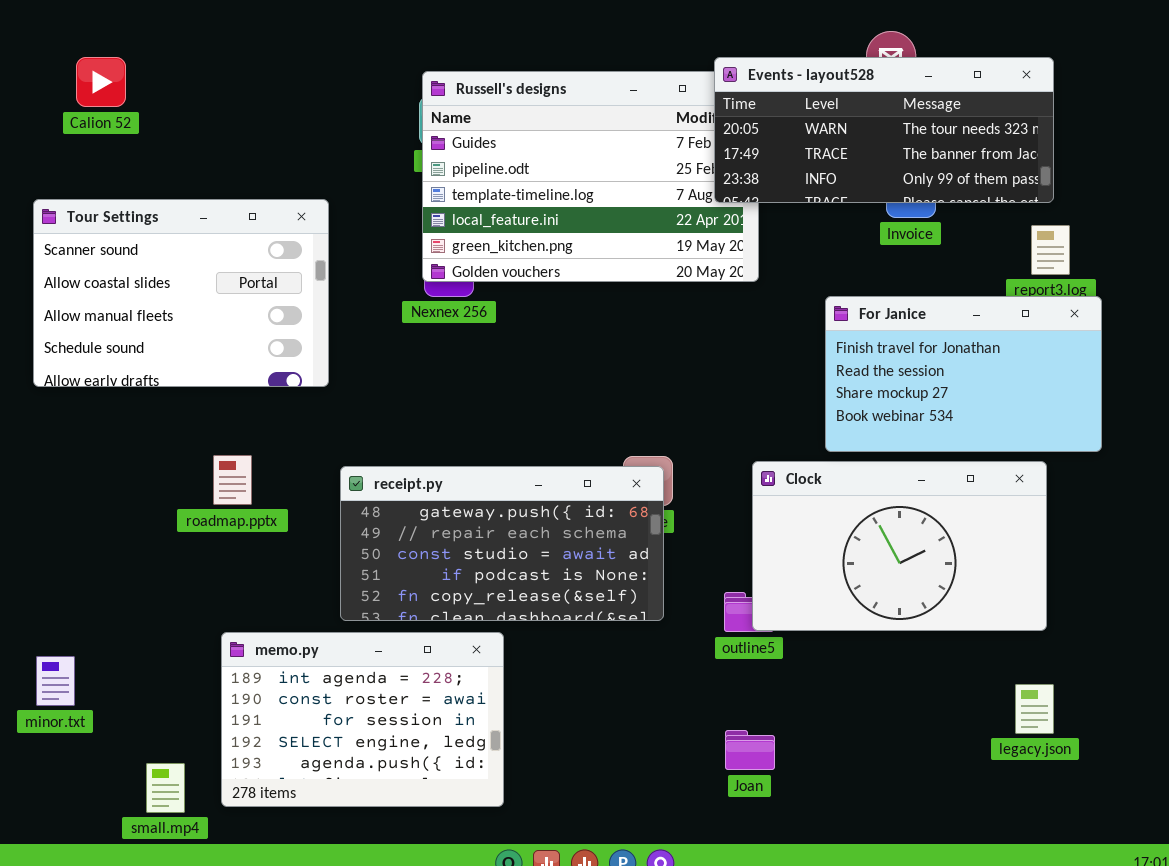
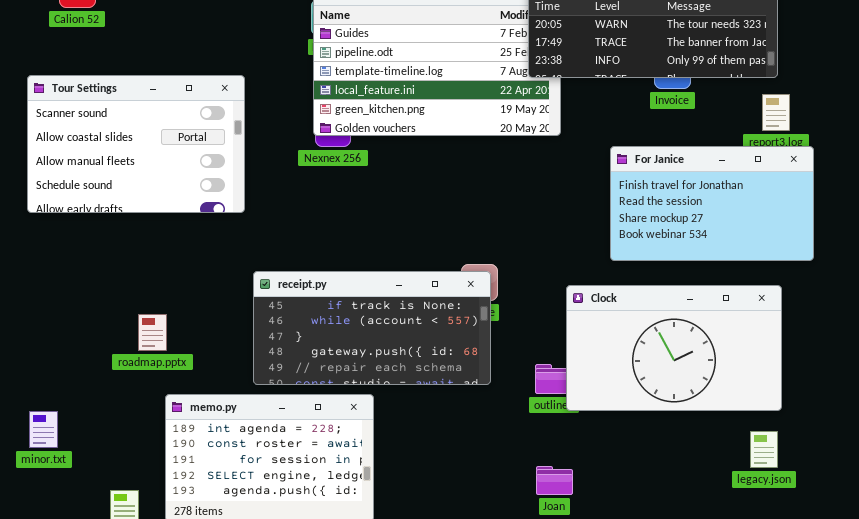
roadmap.pptx: [213,455,252,505] -> [138,314,167,351], moved
Clock: [752,461,1047,631] -> [566,285,782,411], moved
receipt.py: [340,466,664,621] -> [253,271,491,385], scrolled up 3 rows

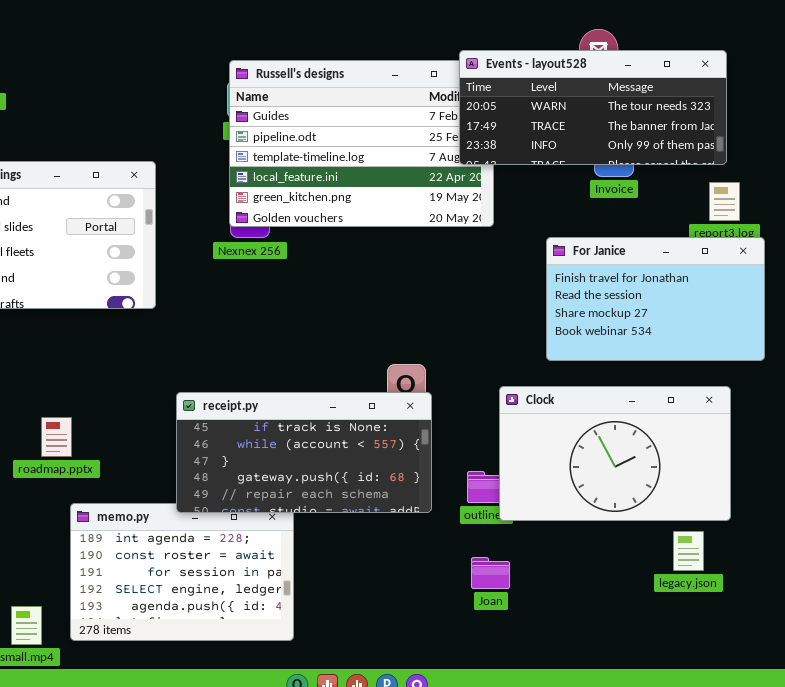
receipt.py: [253,271,491,385] -> [176,392,432,513], moved
legacy.json: [750,431,778,468] -> [673,531,704,571], moved
Joan: [536,466,573,495] -> [471,557,510,589], moved

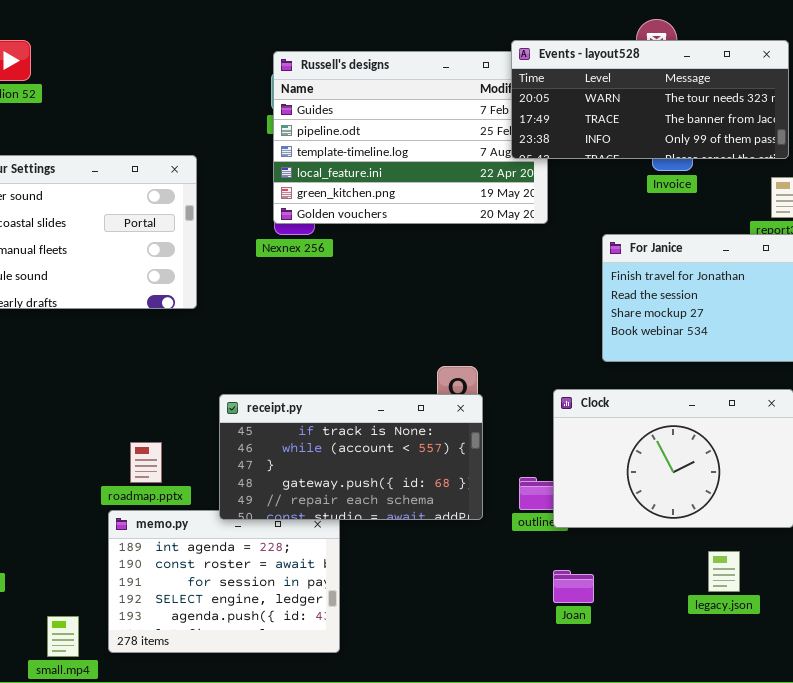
roadmap.pptx: [41,417,72,457] -> [130,442,162,483], moved
legacy.json: [673,531,704,571] -> [708,551,740,592], moved
Joan: [471,557,510,589] -> [553,570,594,603], moved

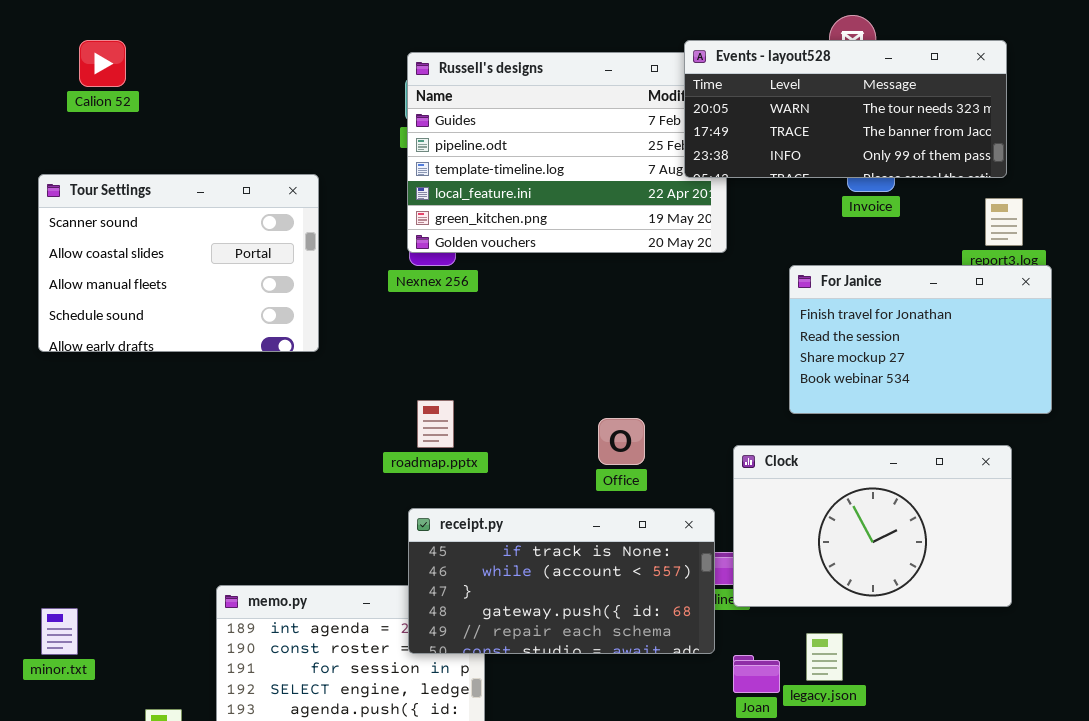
receipt.py: [219,394,483,520] -> [408,508,715,654], moved
roadmap.pptx: [130,442,162,483] -> [417,400,454,448], moved
legacy.json: [708,551,740,592] -> [806,633,843,681], moved

